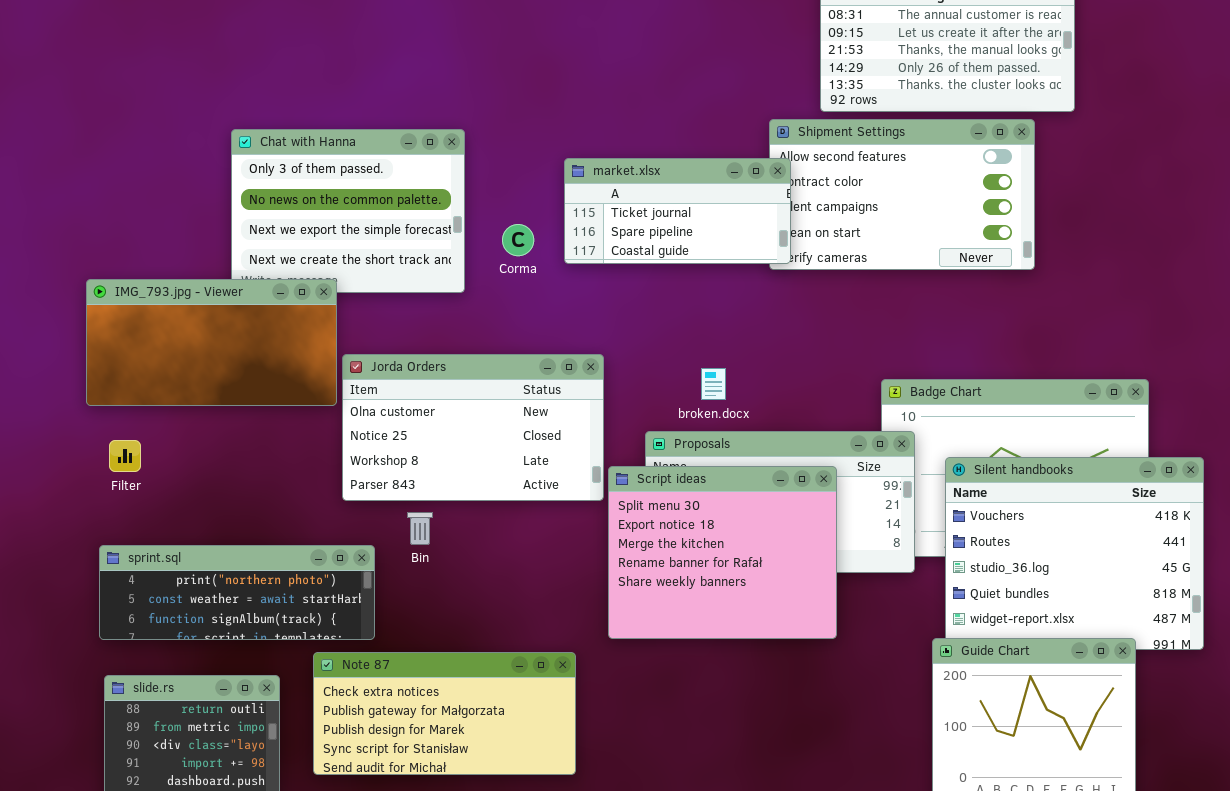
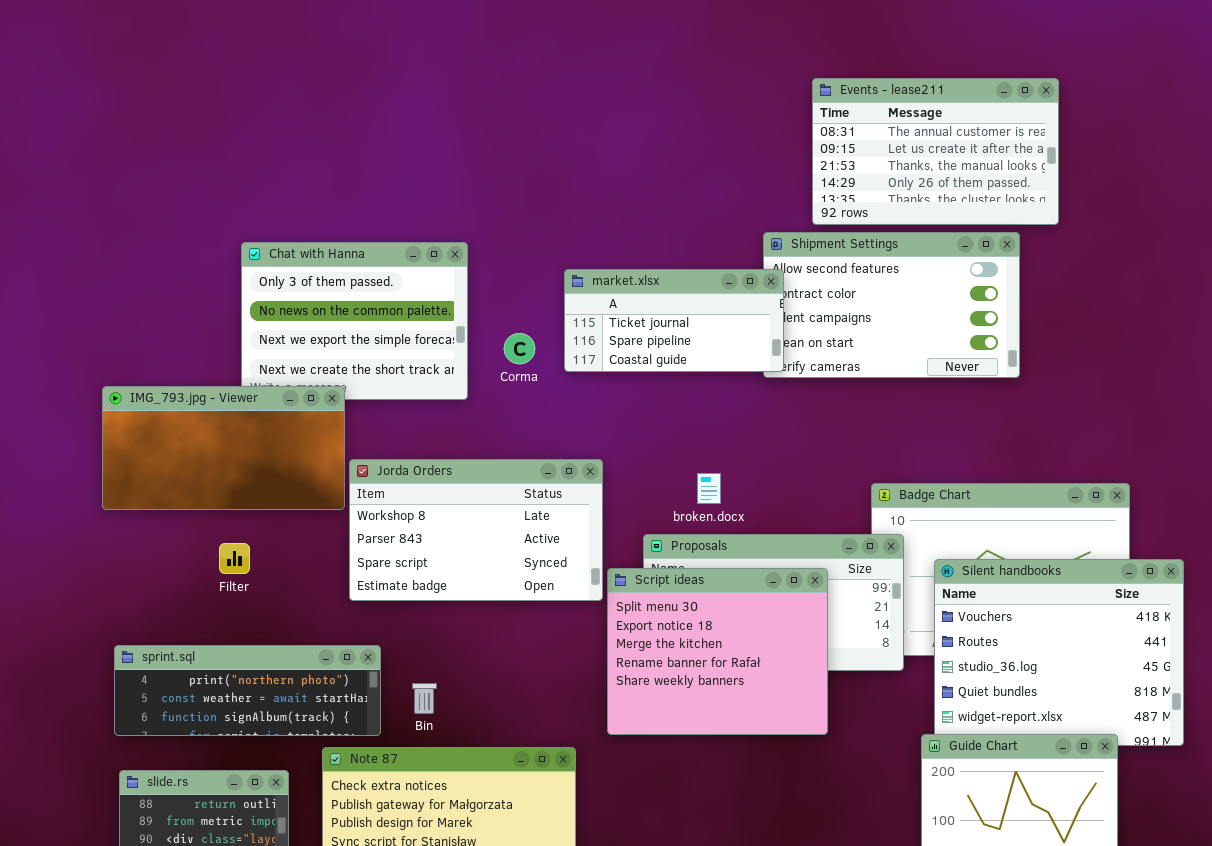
Jorda Orders: [342,354,604,501] -> [349,459,603,601], scrolled down 2 rows
Filter: [109,440,141,472] -> [219,543,250,574], moved
Bin: [407,512,433,545] -> [412,683,437,714], moved

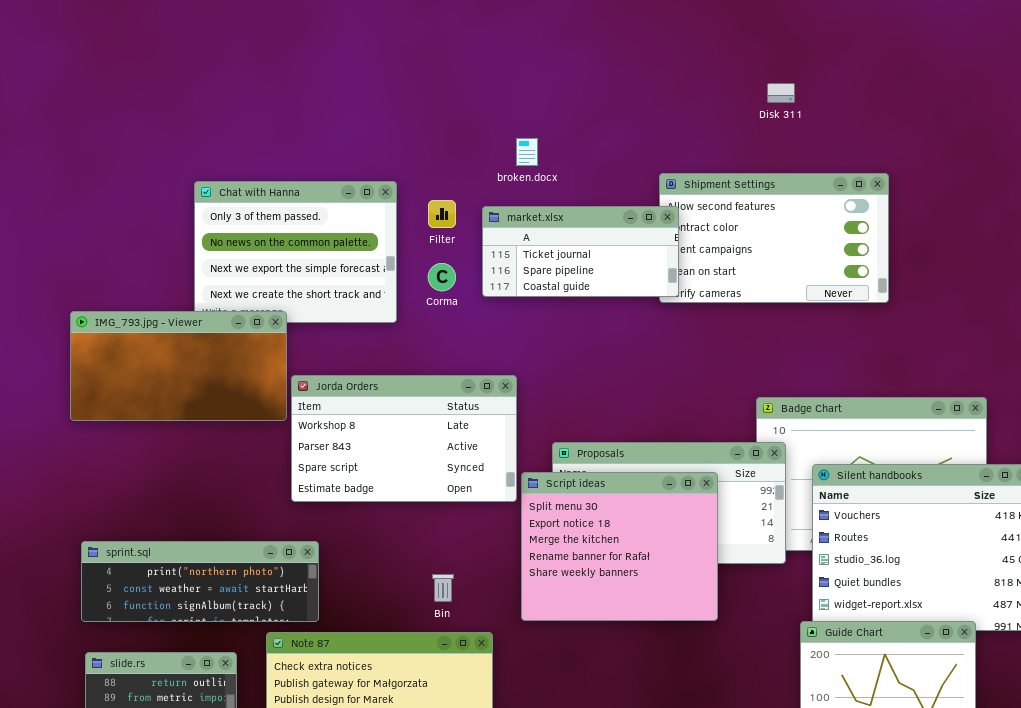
Events - lease211: [812,78,1059,225] -> none, closed
broken.docx: [697,473,721,504] -> [516,138,538,166], moved
Filter: [219,543,250,574] -> [428,200,456,228], moved
Bin: [412,683,437,714] -> [432,574,454,602], moved

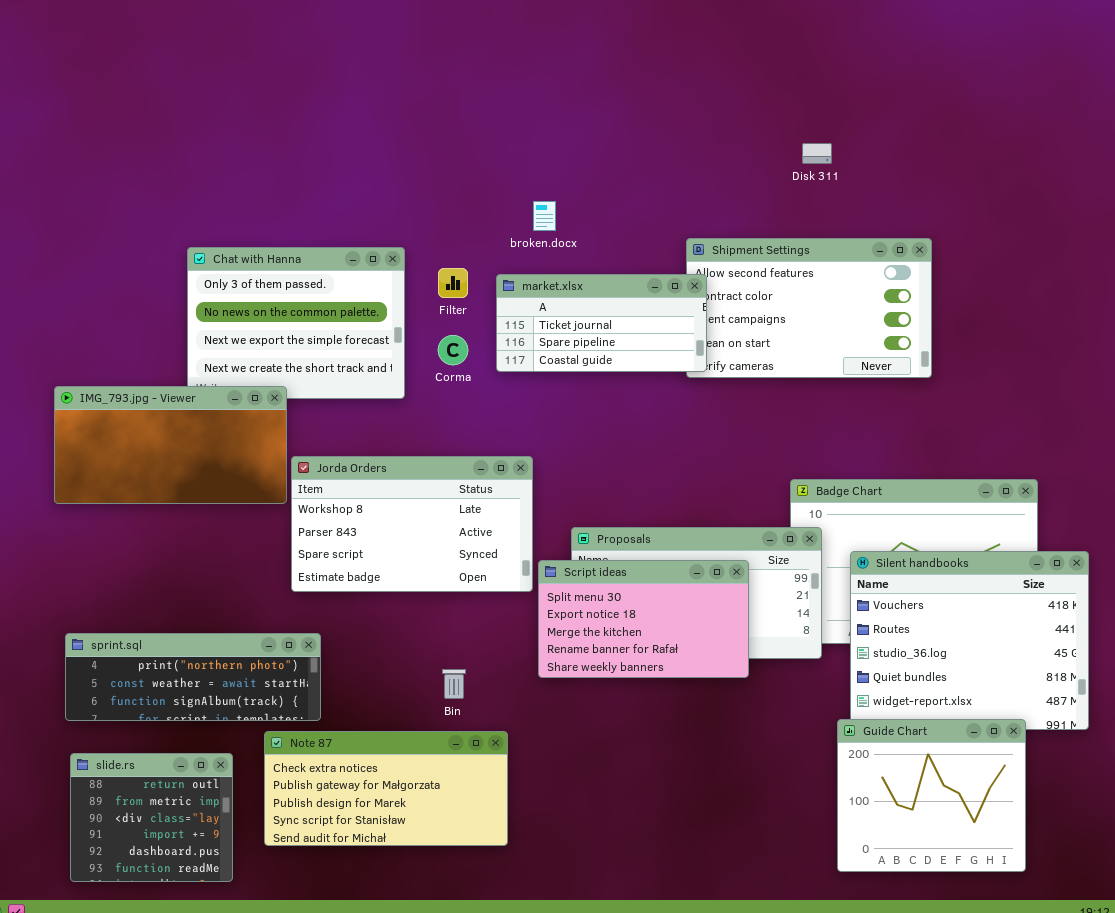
Script ideas: [521,472,718,621] -> [538,560,749,678], resized

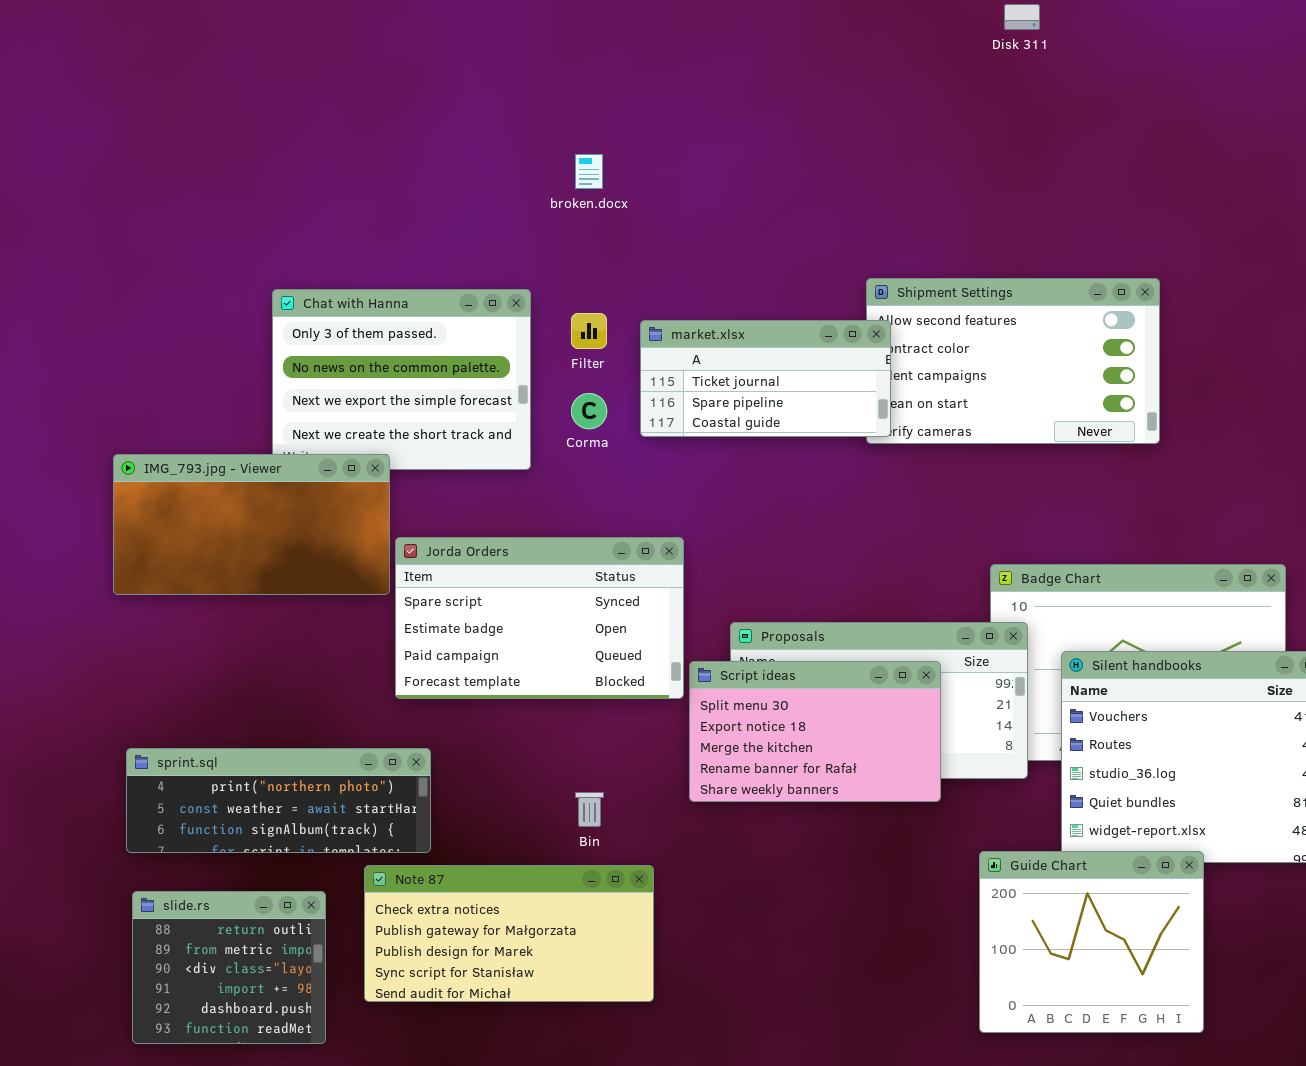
Disk 311: [802,143,832,164] -> [1004,4,1040,30], moved
broken.docx: [533,201,556,231] -> [575,154,603,189], moved
Jorda Orders: [291,456,533,592] -> [395,537,684,699], scrolled down 2 rows
Guide Chart: [837,719,1026,872] -> [979,851,1204,1033], moved

